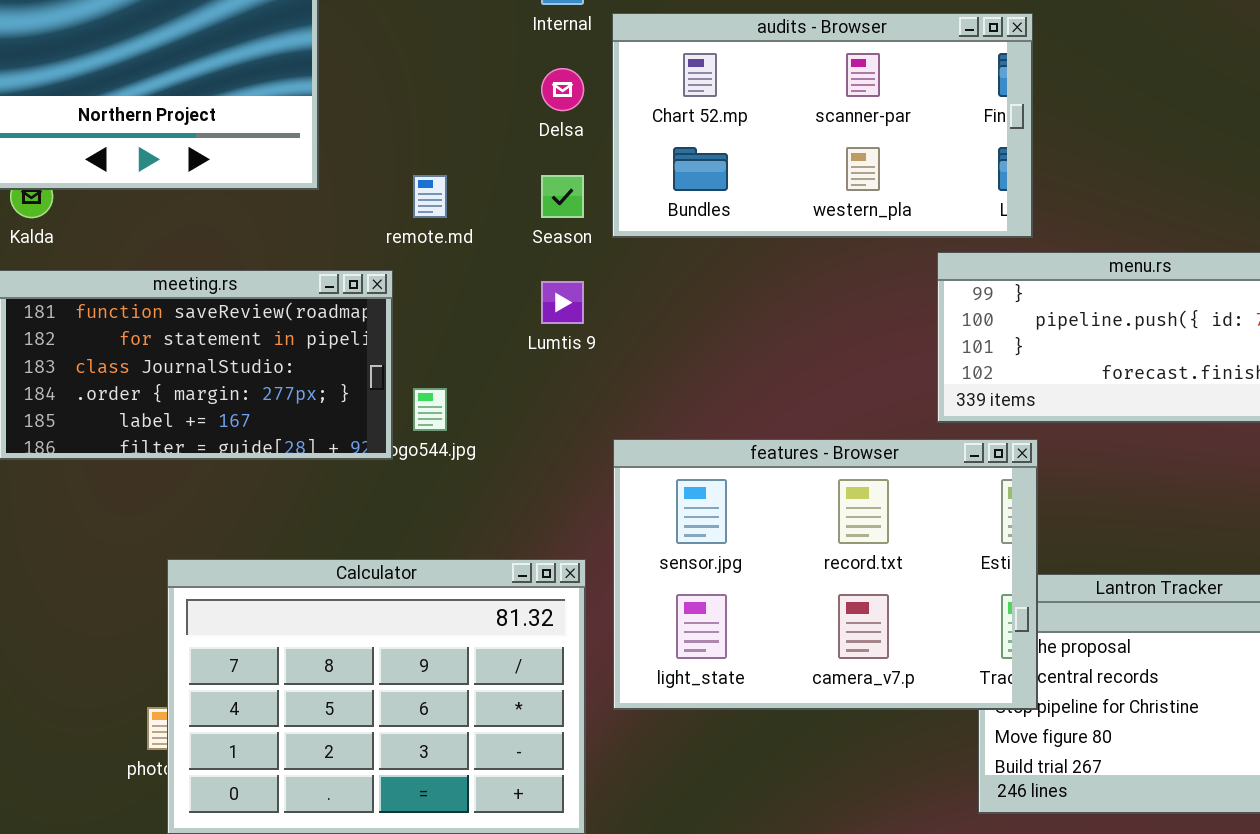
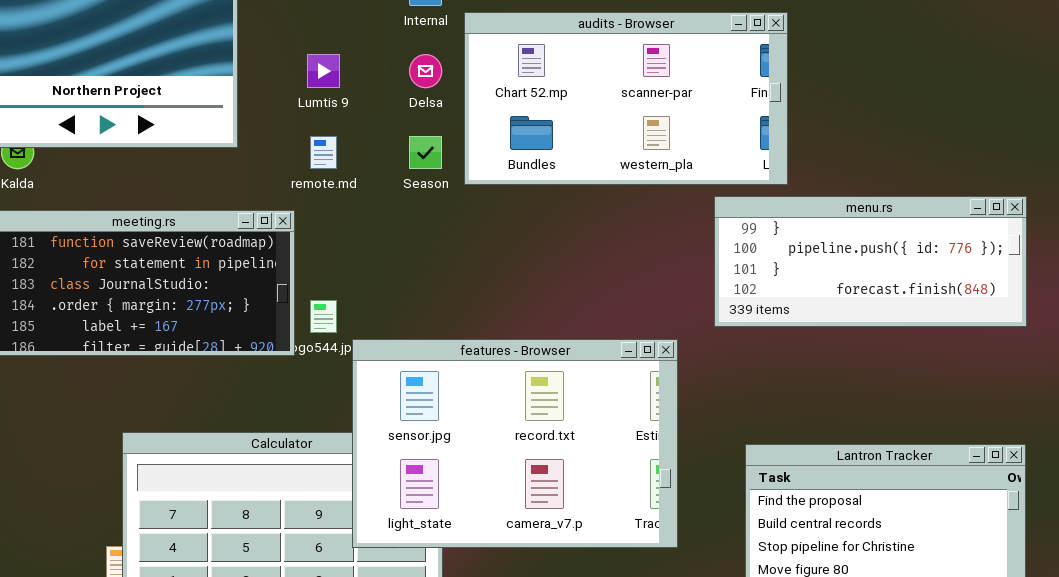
Lumtis 9: [541,281,584,324] -> [307,54,340,88], moved
features - Browser: [613,439,1038,710] -> [352,339,678,548], moved

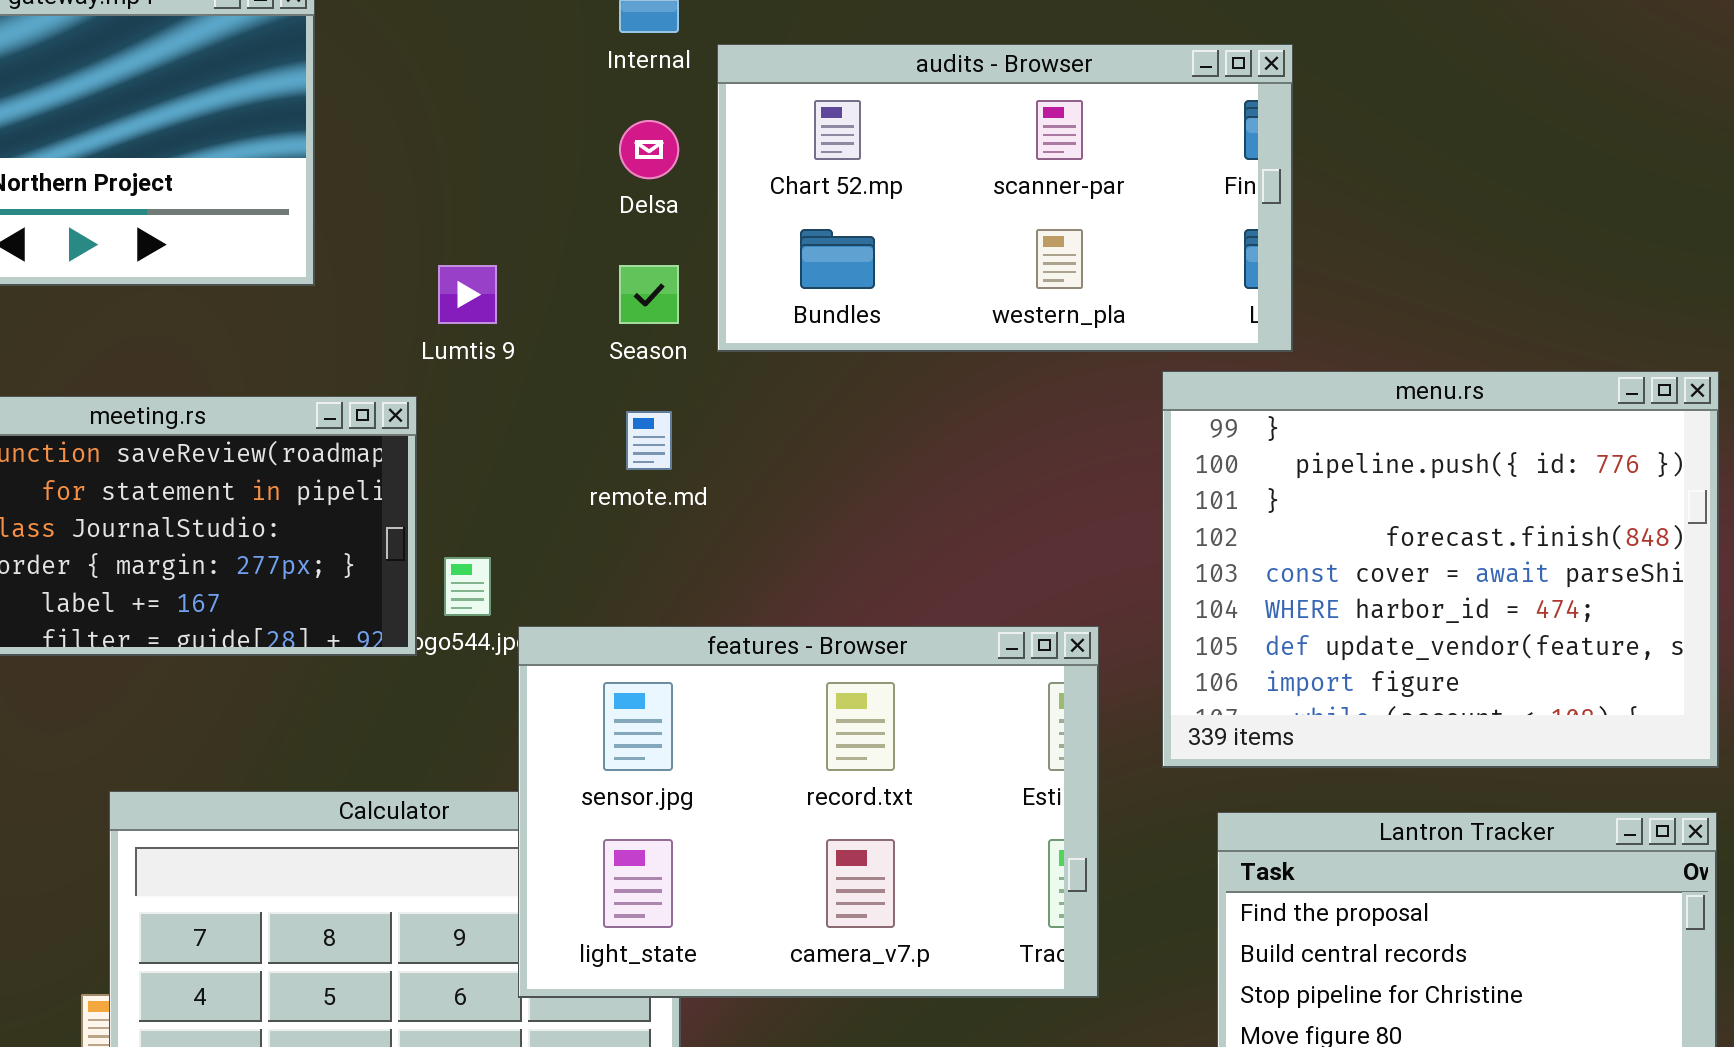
Lumtis 9: [307,54,340,88] -> [438,265,497,324], moved
remote.md: [310,136,337,169] -> [626,411,672,470], moved
menu.rs: [714,196,1027,327] -> [1162,371,1719,768], resized

